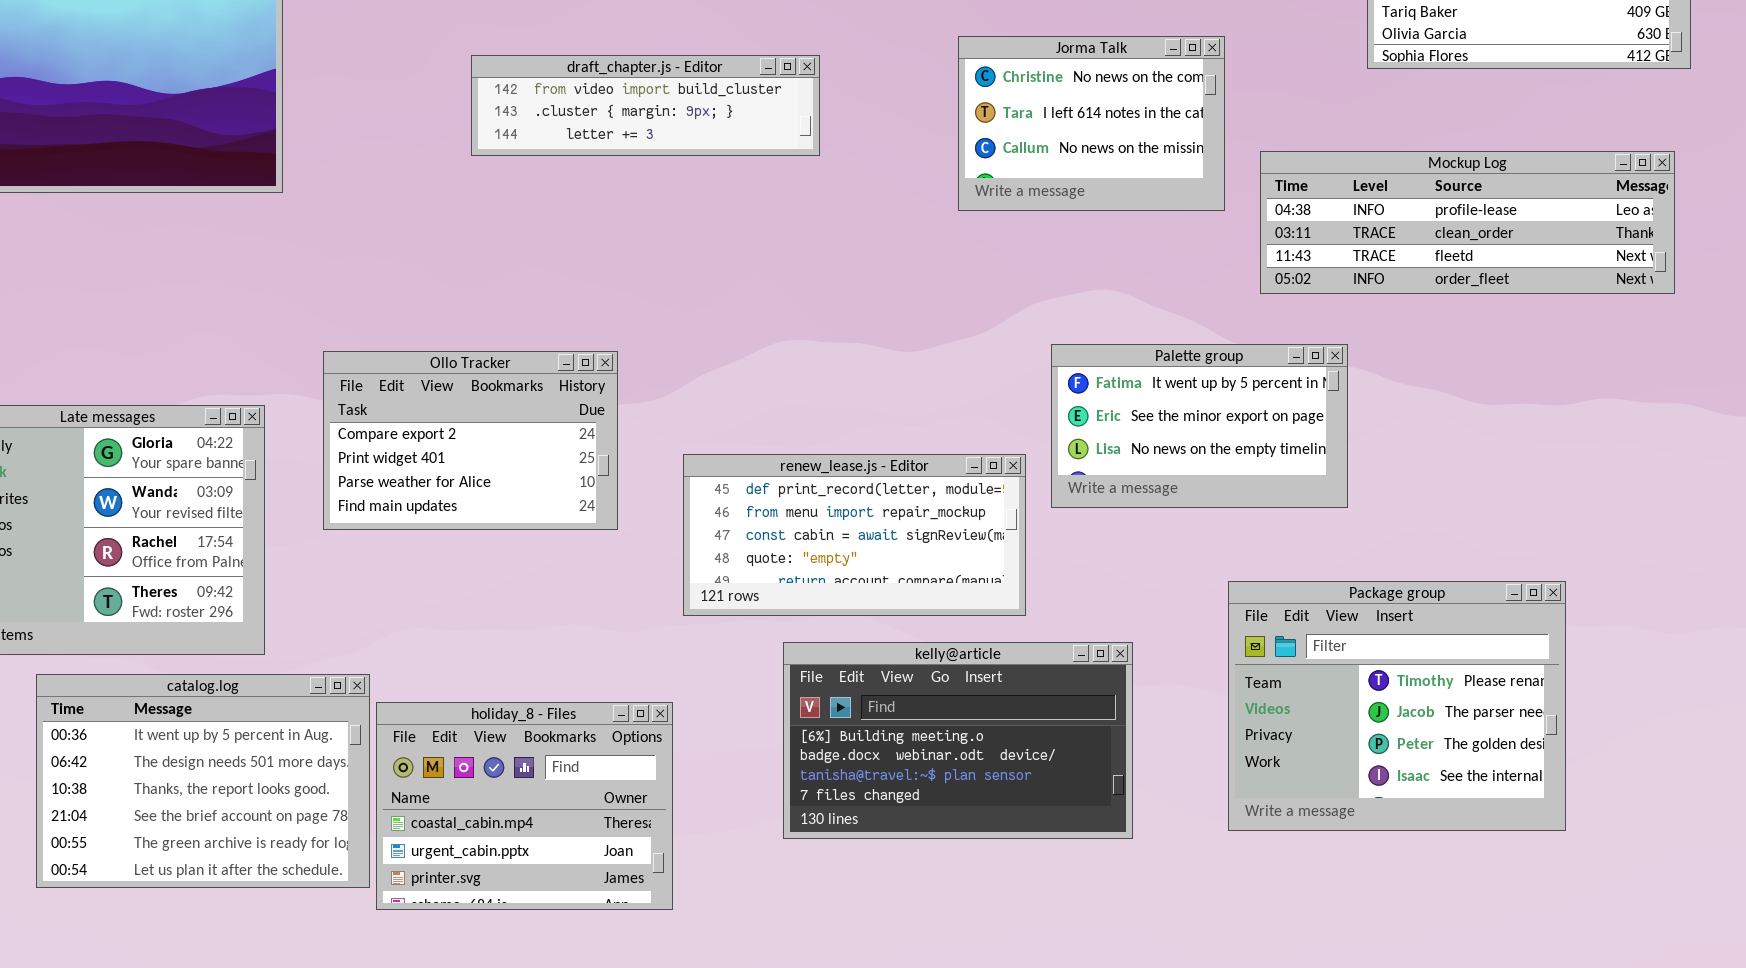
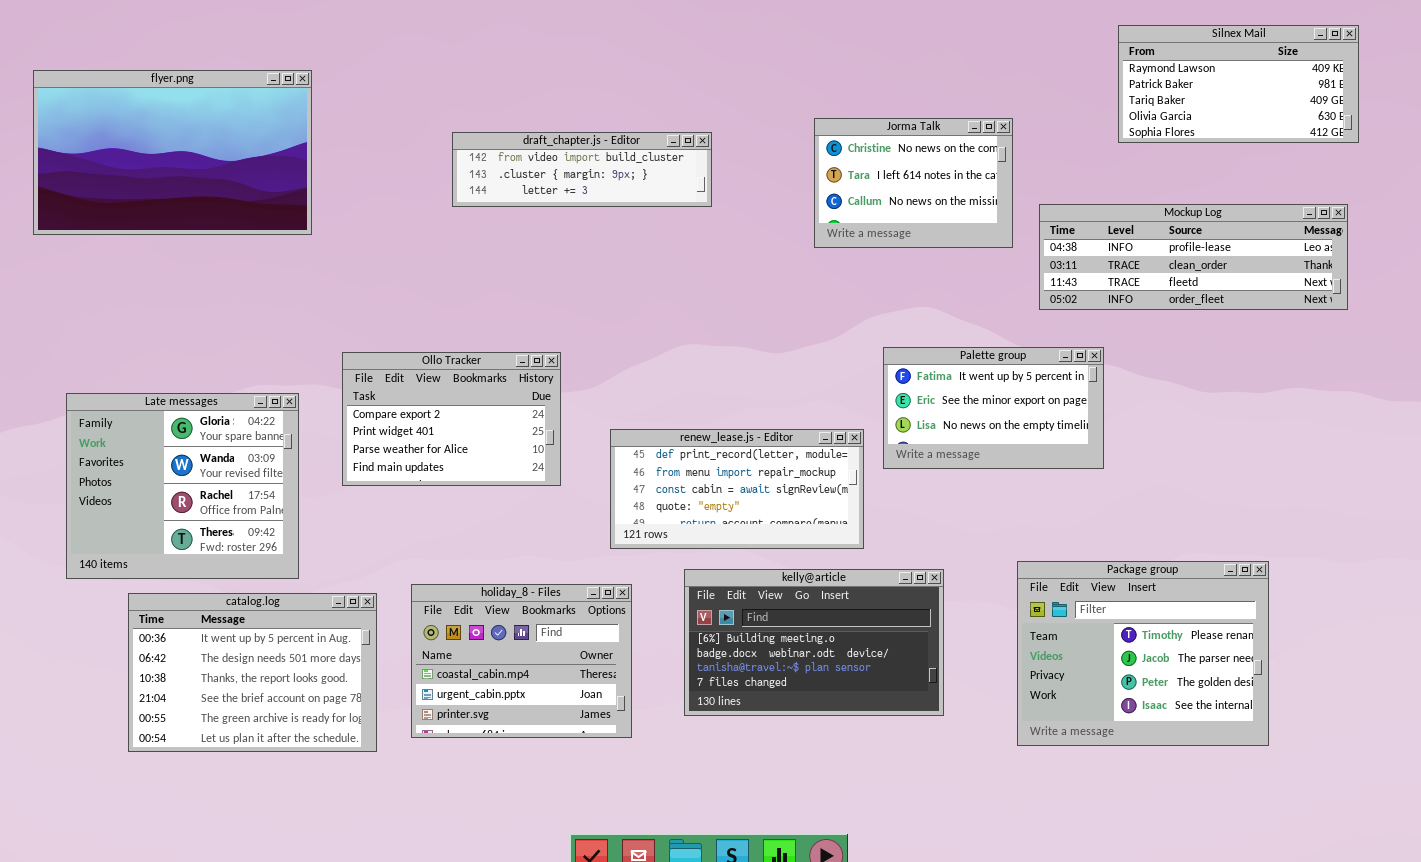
Package group: [1228,581,1566,831] -> [1017,561,1269,746], moved
holiday_8 - Files: [376,702,673,910] -> [411,584,632,738], moved

